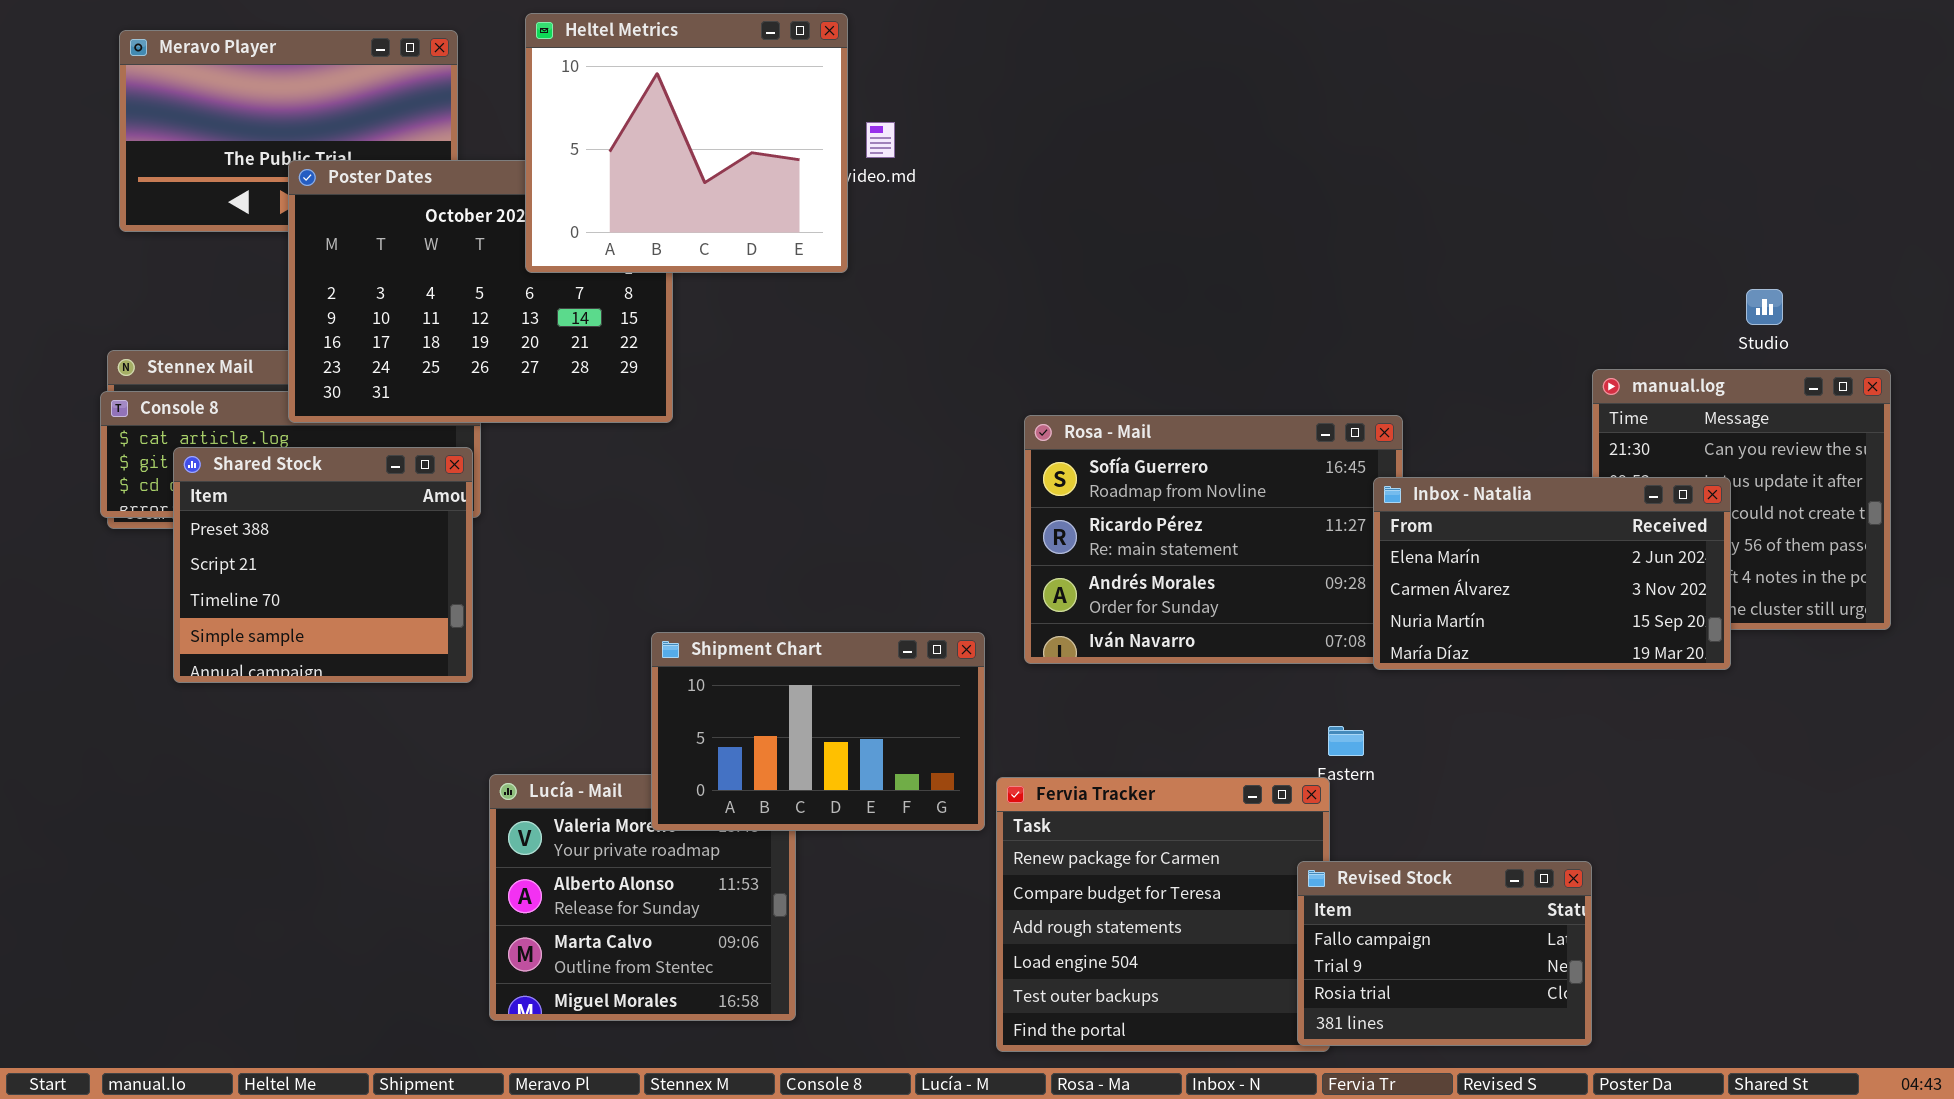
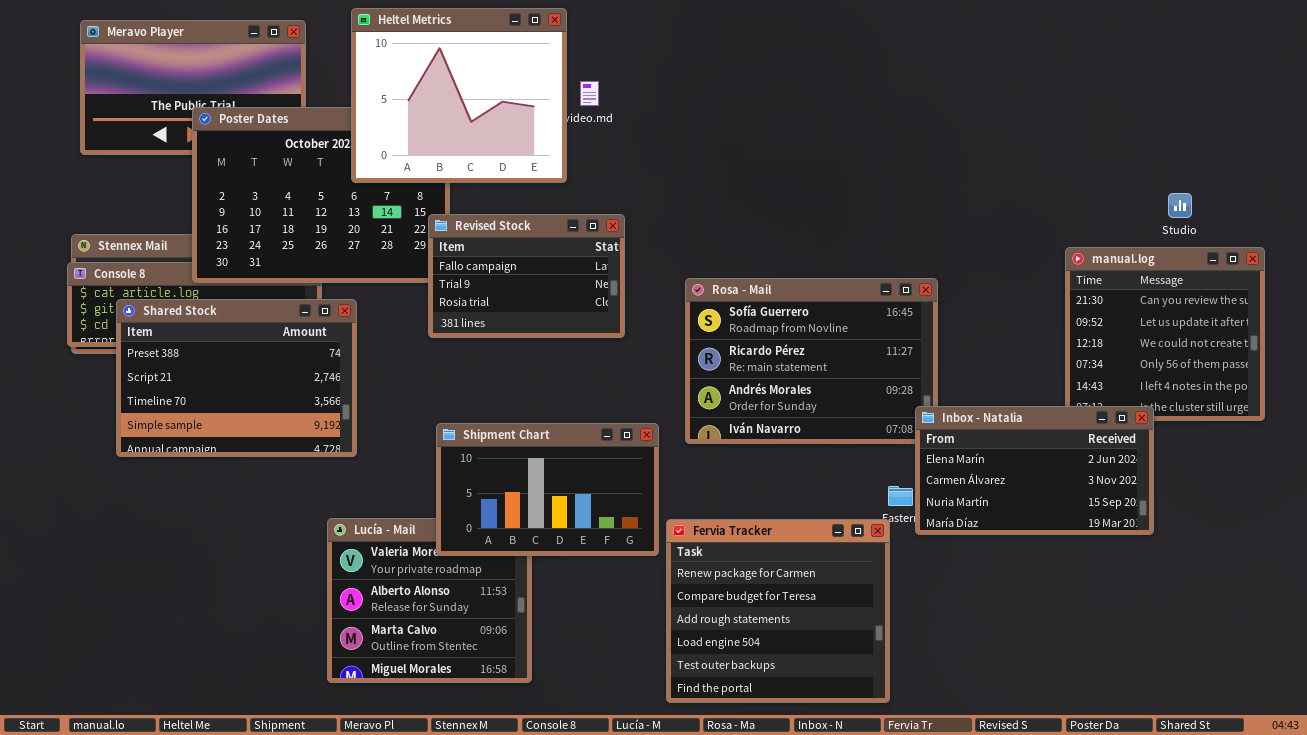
Shared Stock: [173,447,473,683] -> [116,299,357,457], resized
Inbox - Natalia: [1373,477,1731,670] -> [915,406,1154,535], moved
Revised Stock: [1297,861,1592,1046] -> [428,214,625,338], moved

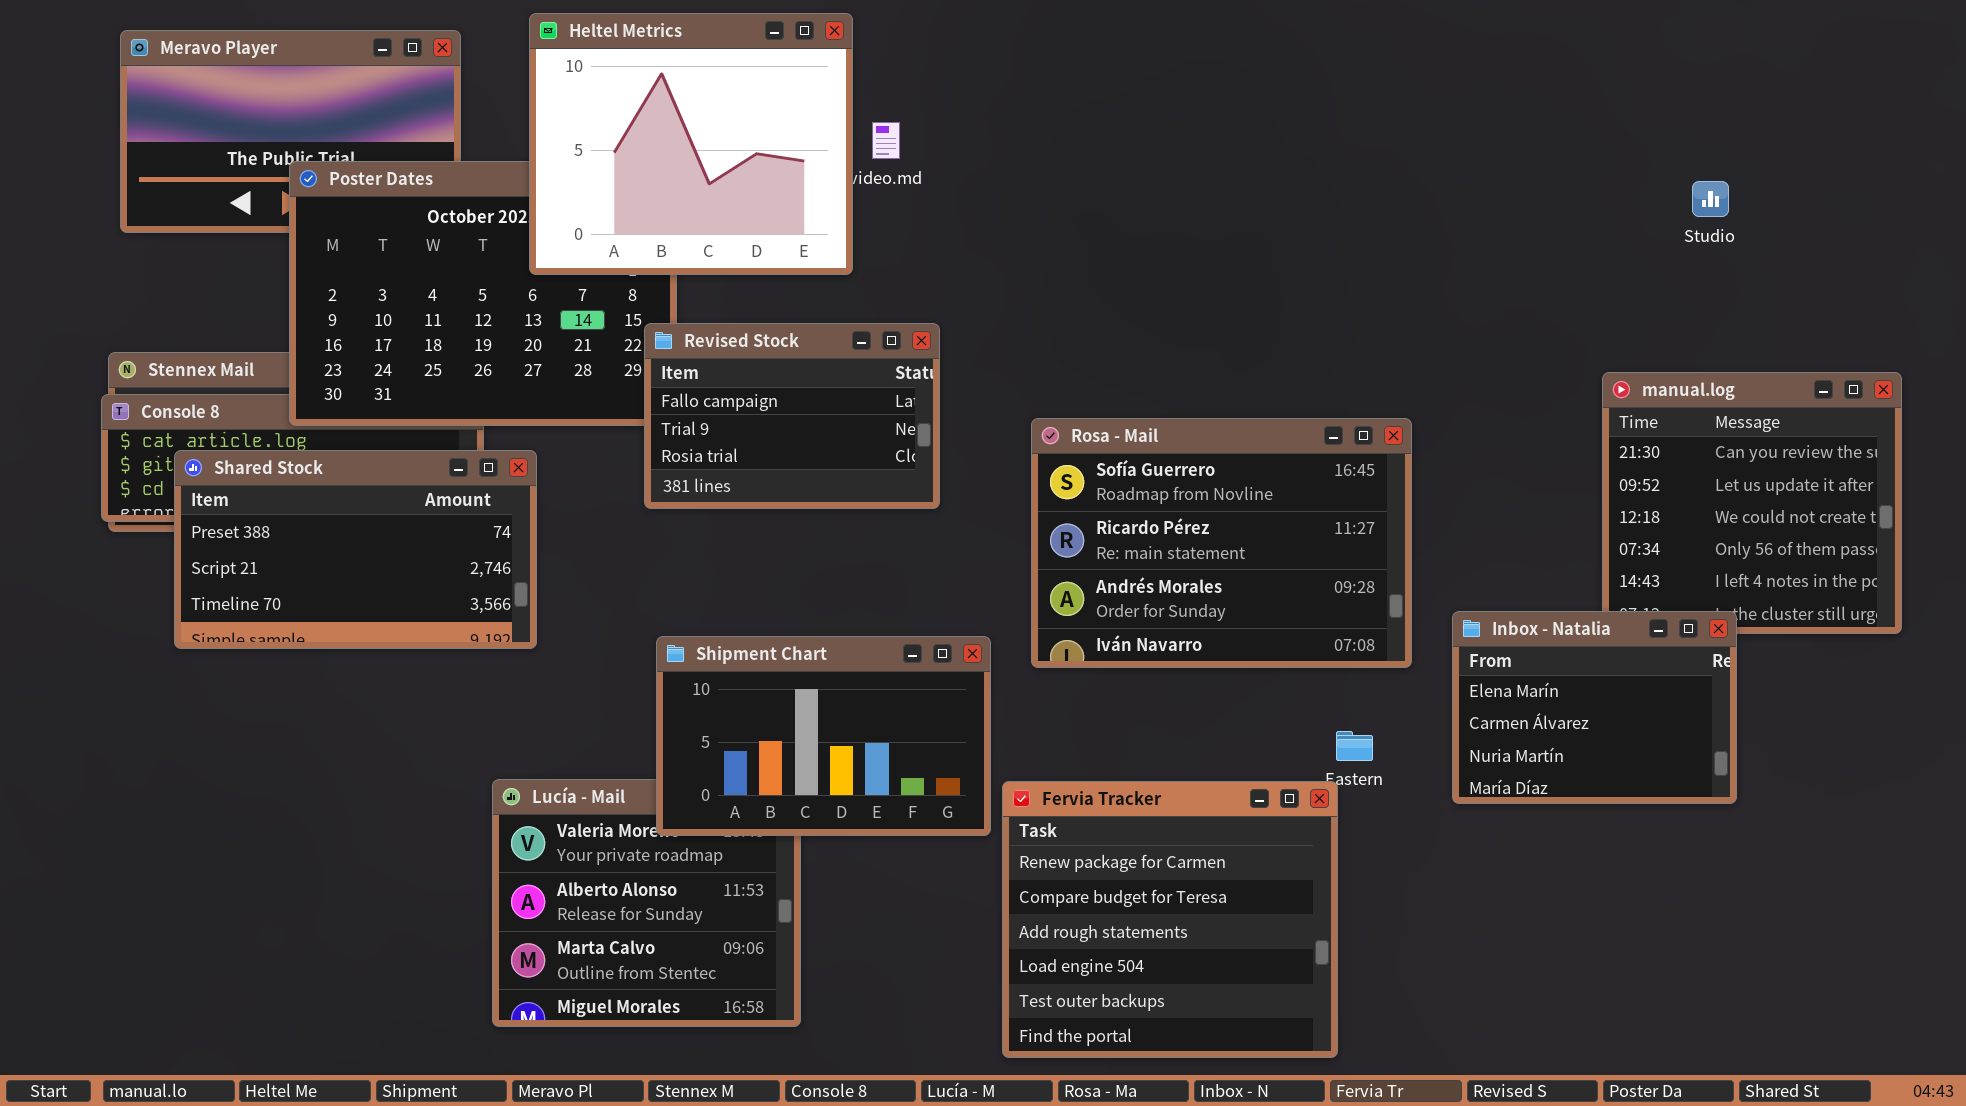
Studio: [1168,193,1192,218] -> [1692,181,1729,217], moved
Shared Stock: [116,299,357,457] -> [174,450,537,649], resized
Inbox - Natalia: [915,406,1154,535] -> [1452,611,1737,804], resized

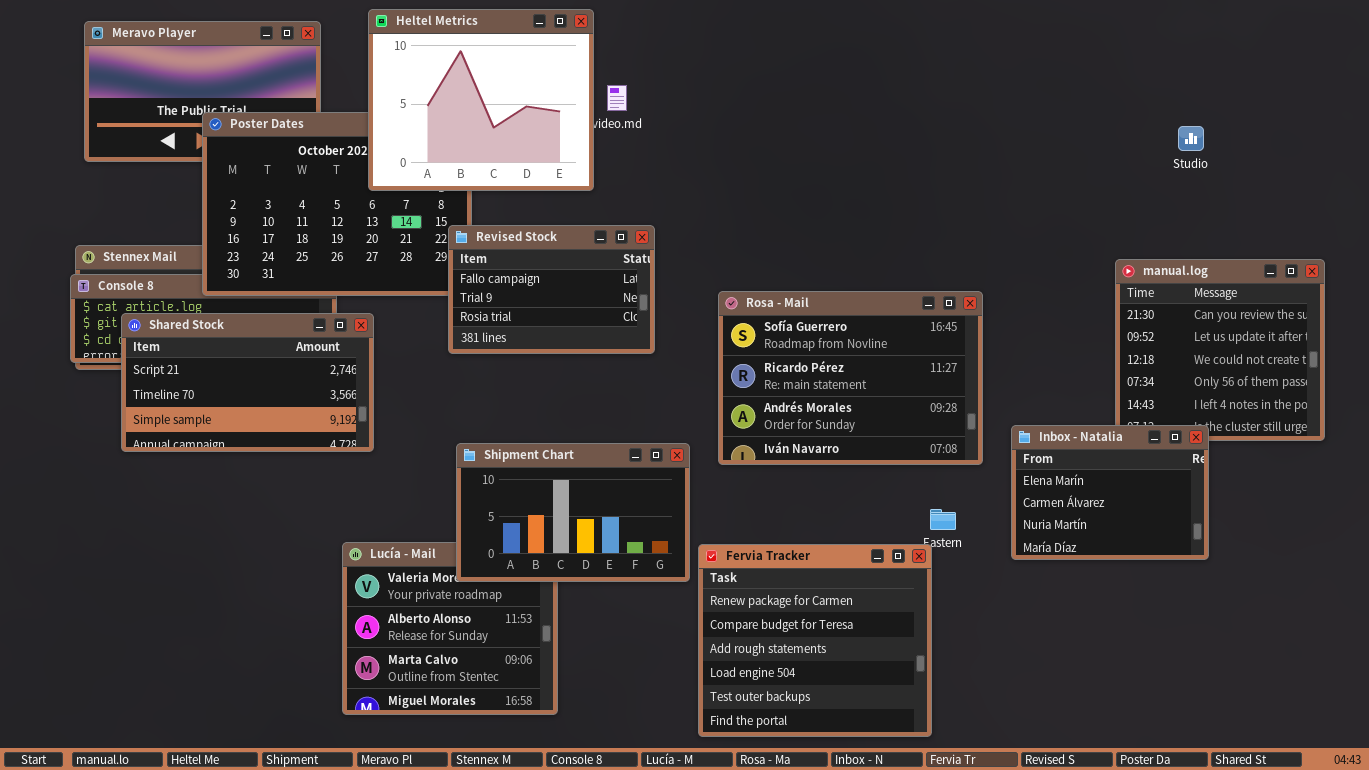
Shared Stock: [174,450,537,649] -> [121,313,374,452], scrolled down 1 row

